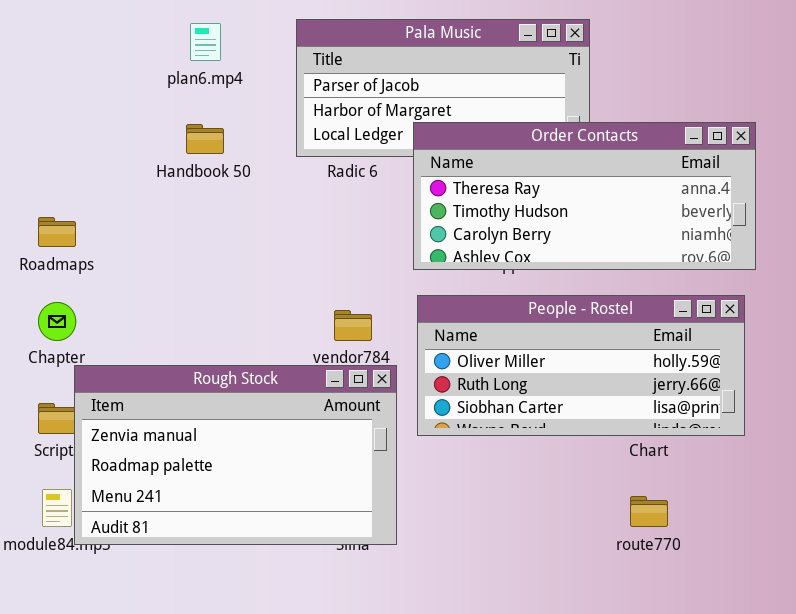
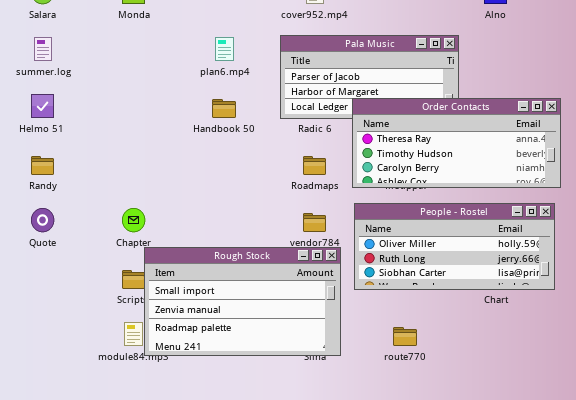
Roadmaps: [38,217,76,247] -> [303,156,326,175], moved
Rough Stock: [74,365,397,545] -> [144,247,341,356], scrolled up 1 row
route770: [630,496,668,527] -> [393,327,417,346], moved

